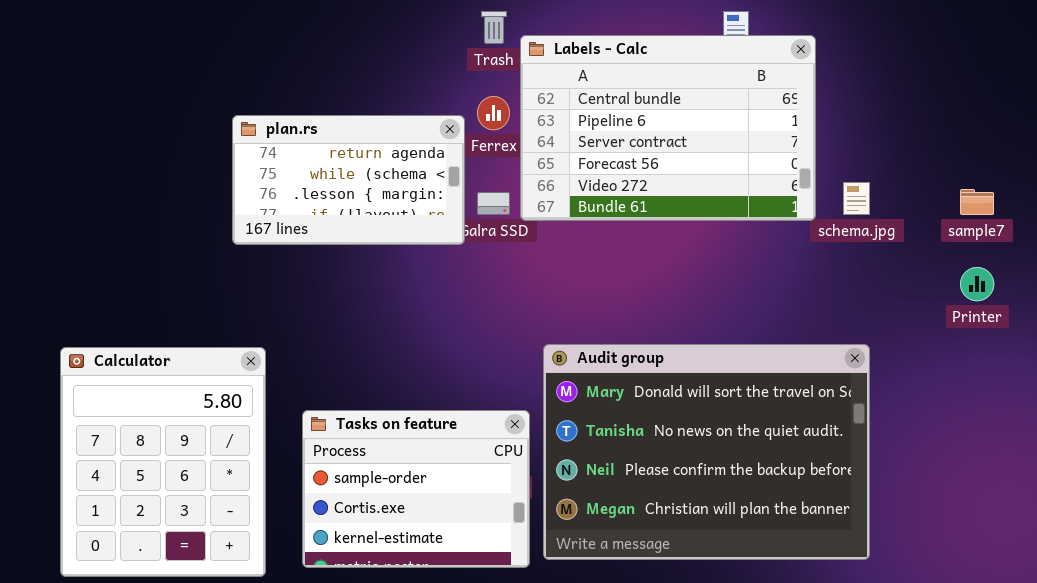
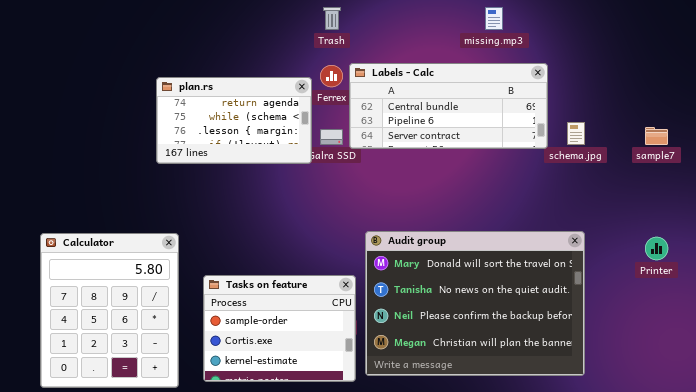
Labels - Calc: [520,35,816,221] -> [349,63,548,149], resized
Printer: [960,267,994,301] -> [645,237,668,260], moved

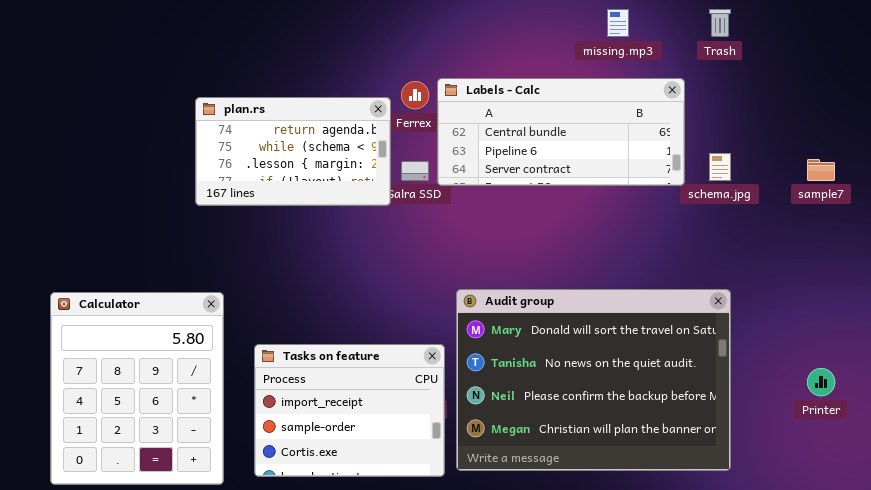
Trash: [323,7,341,30] -> [709,9,731,37], moved
Printer: [645,237,668,260] -> [807,368,835,396], moved
Tasks on feature: [203,275,356,382] -> [254,344,445,477], scrolled up 1 row

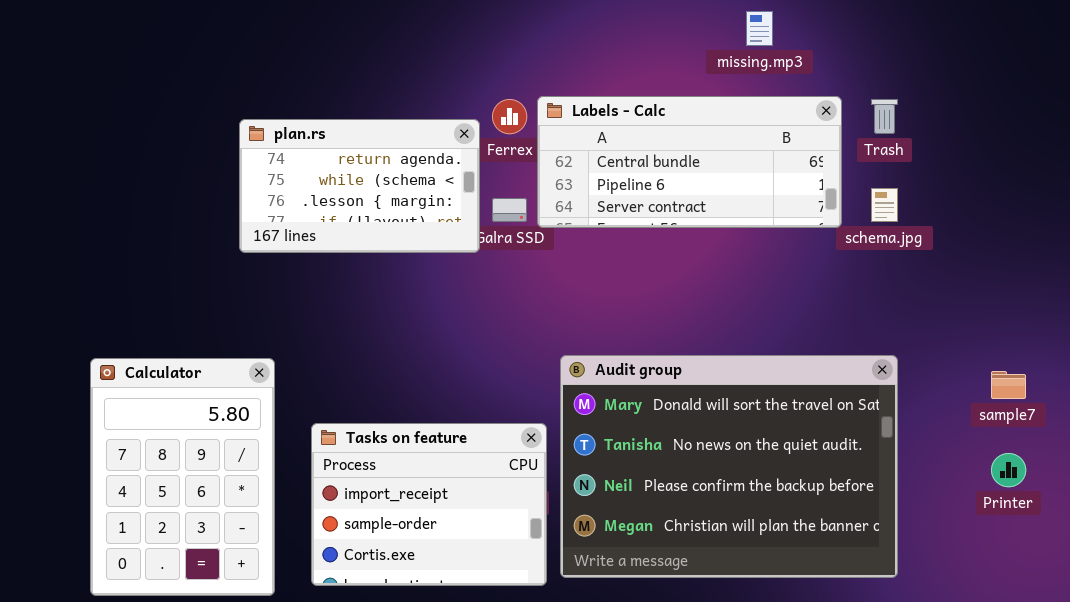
Trash: [709,9,731,37] -> [871,99,898,134], moved
sample7: [807,159,835,181] -> [991,371,1026,399], moved
Calculator: [50,292,224,485] -> [90,358,275,596], resized

